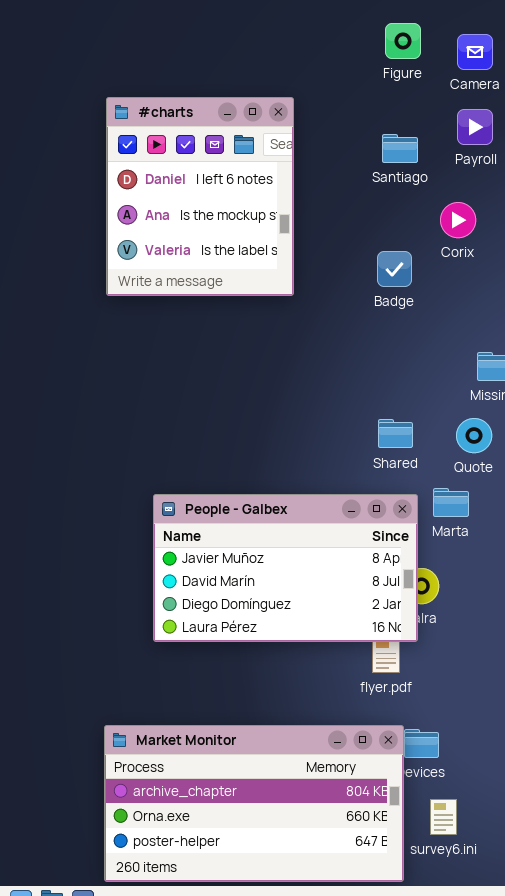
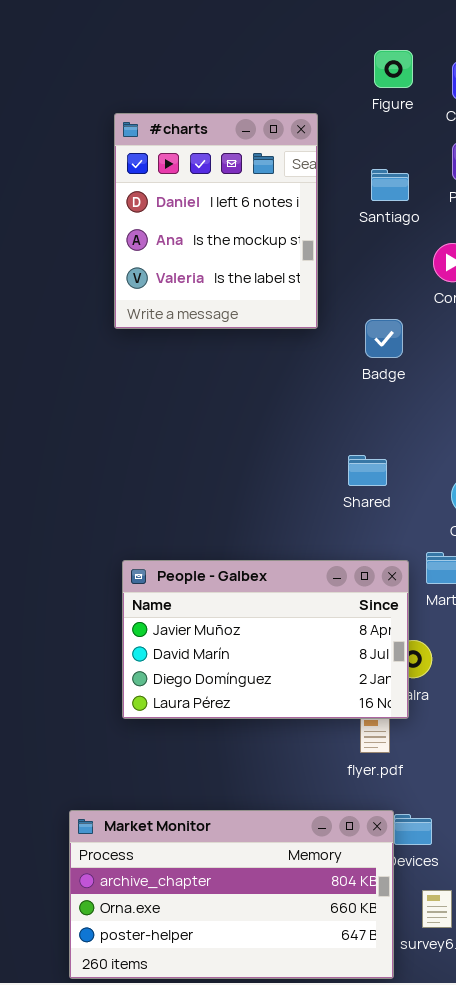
#charts: [106,97,294,296] -> [114,113,318,329], moved
Badge: [377,251,412,287] -> [365,319,403,358], moved
Shared: [378,419,413,448] -> [348,455,387,486], moved

